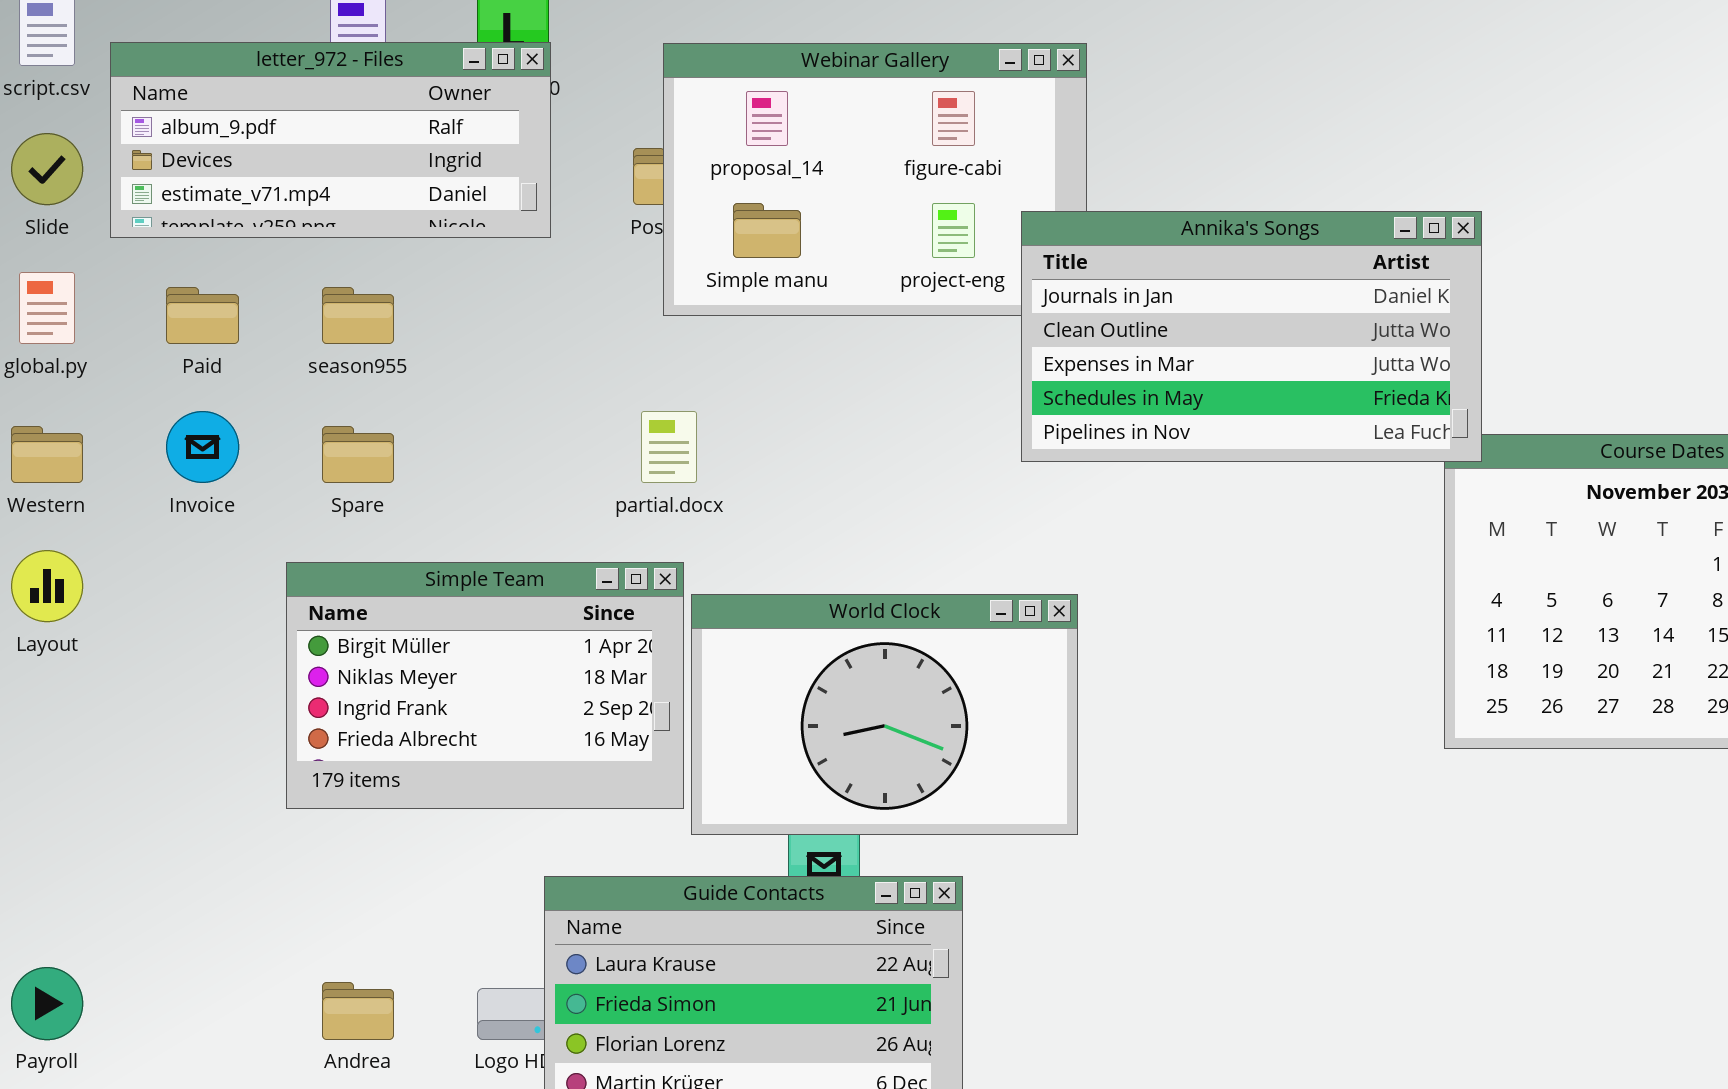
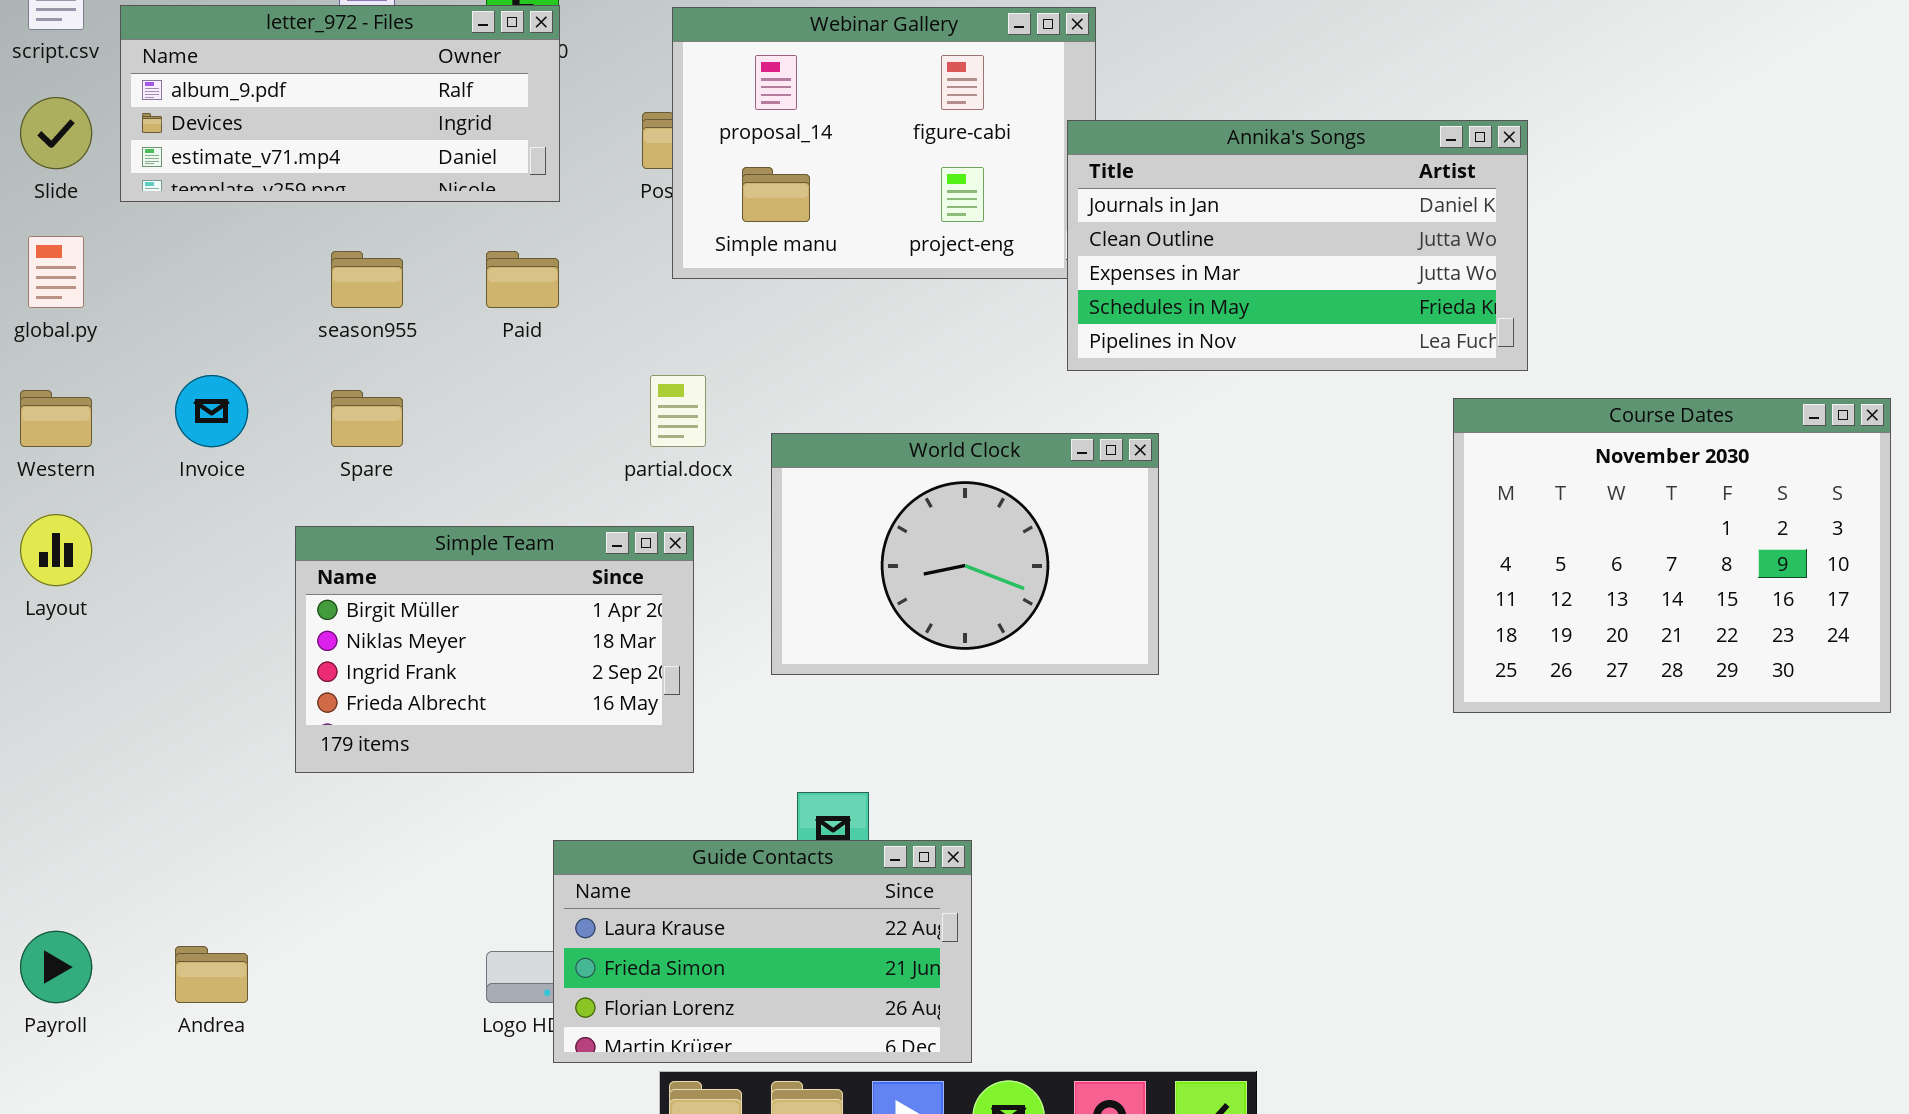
Annika's Songs: [1021,211,1482,462] -> [1067,120,1528,371], moved
Paid: [166,287,239,344] -> [486,251,559,308], moved
World Clock: [691,594,1078,835] -> [771,433,1159,675], moved
Andrea: [322,982,394,1040] -> [175,946,248,1003], moved

